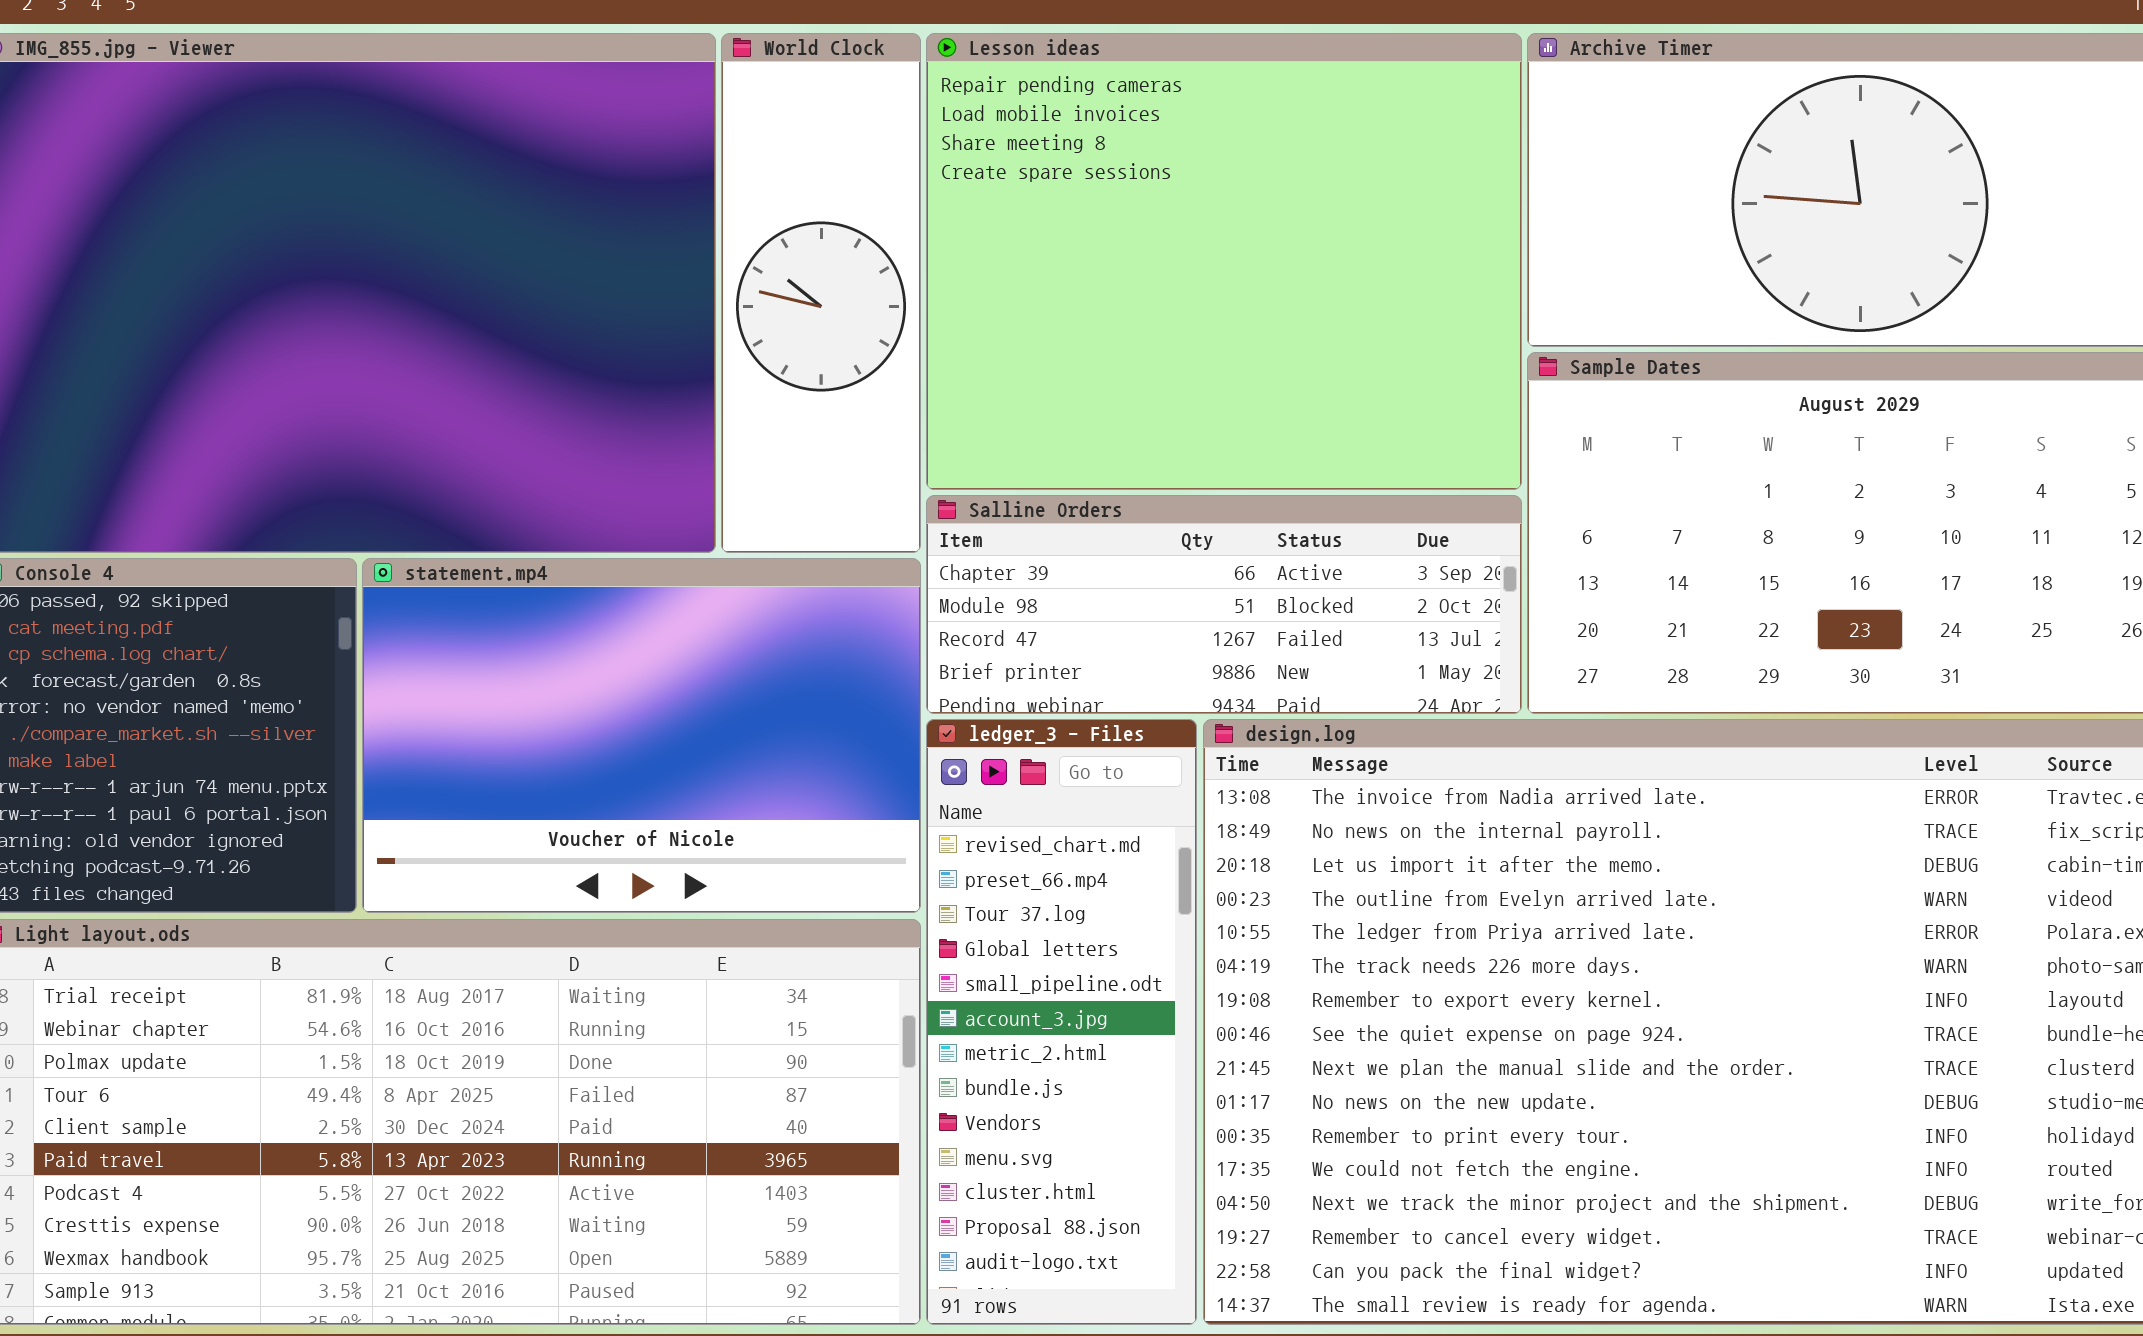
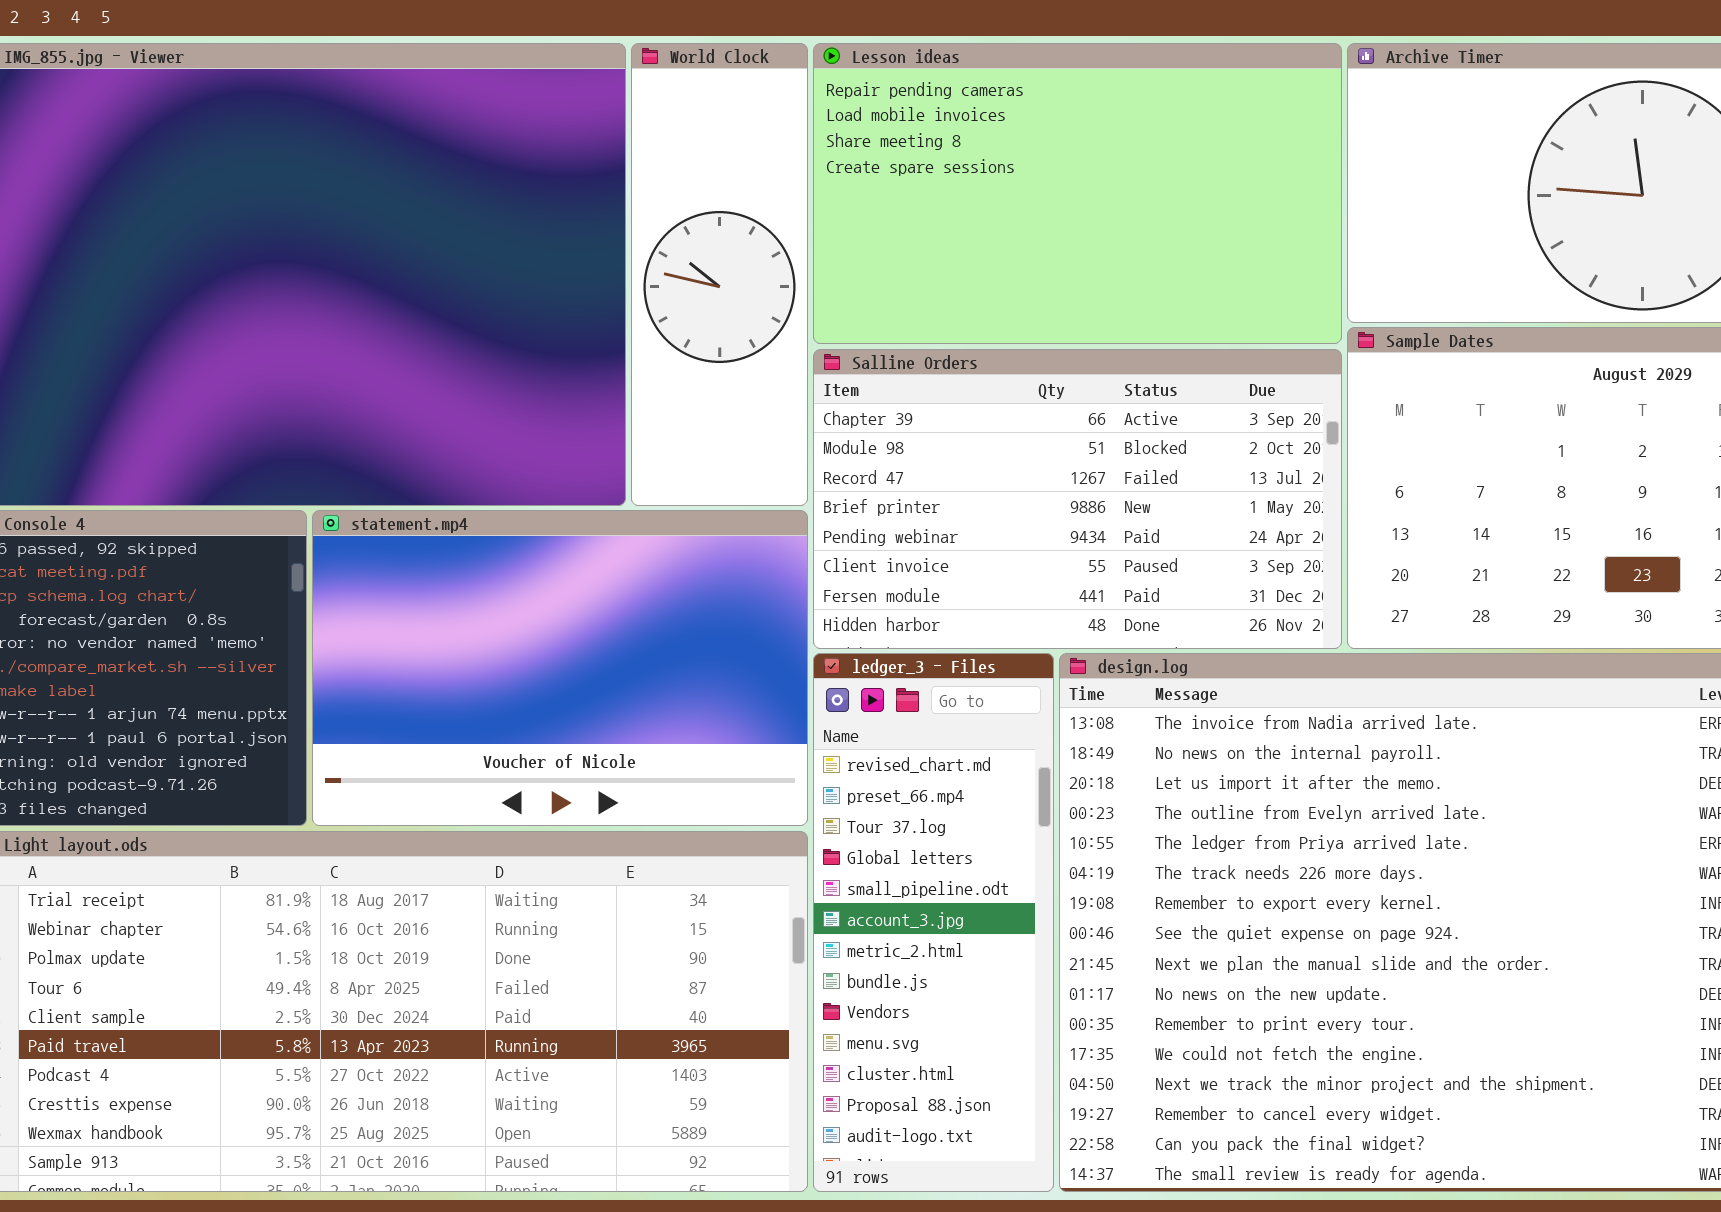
Lesson ideas: [926,33,1522,490] -> [813,43,1342,344], resized
Salline Orders: [926,495,1522,714] -> [813,349,1342,649], resized

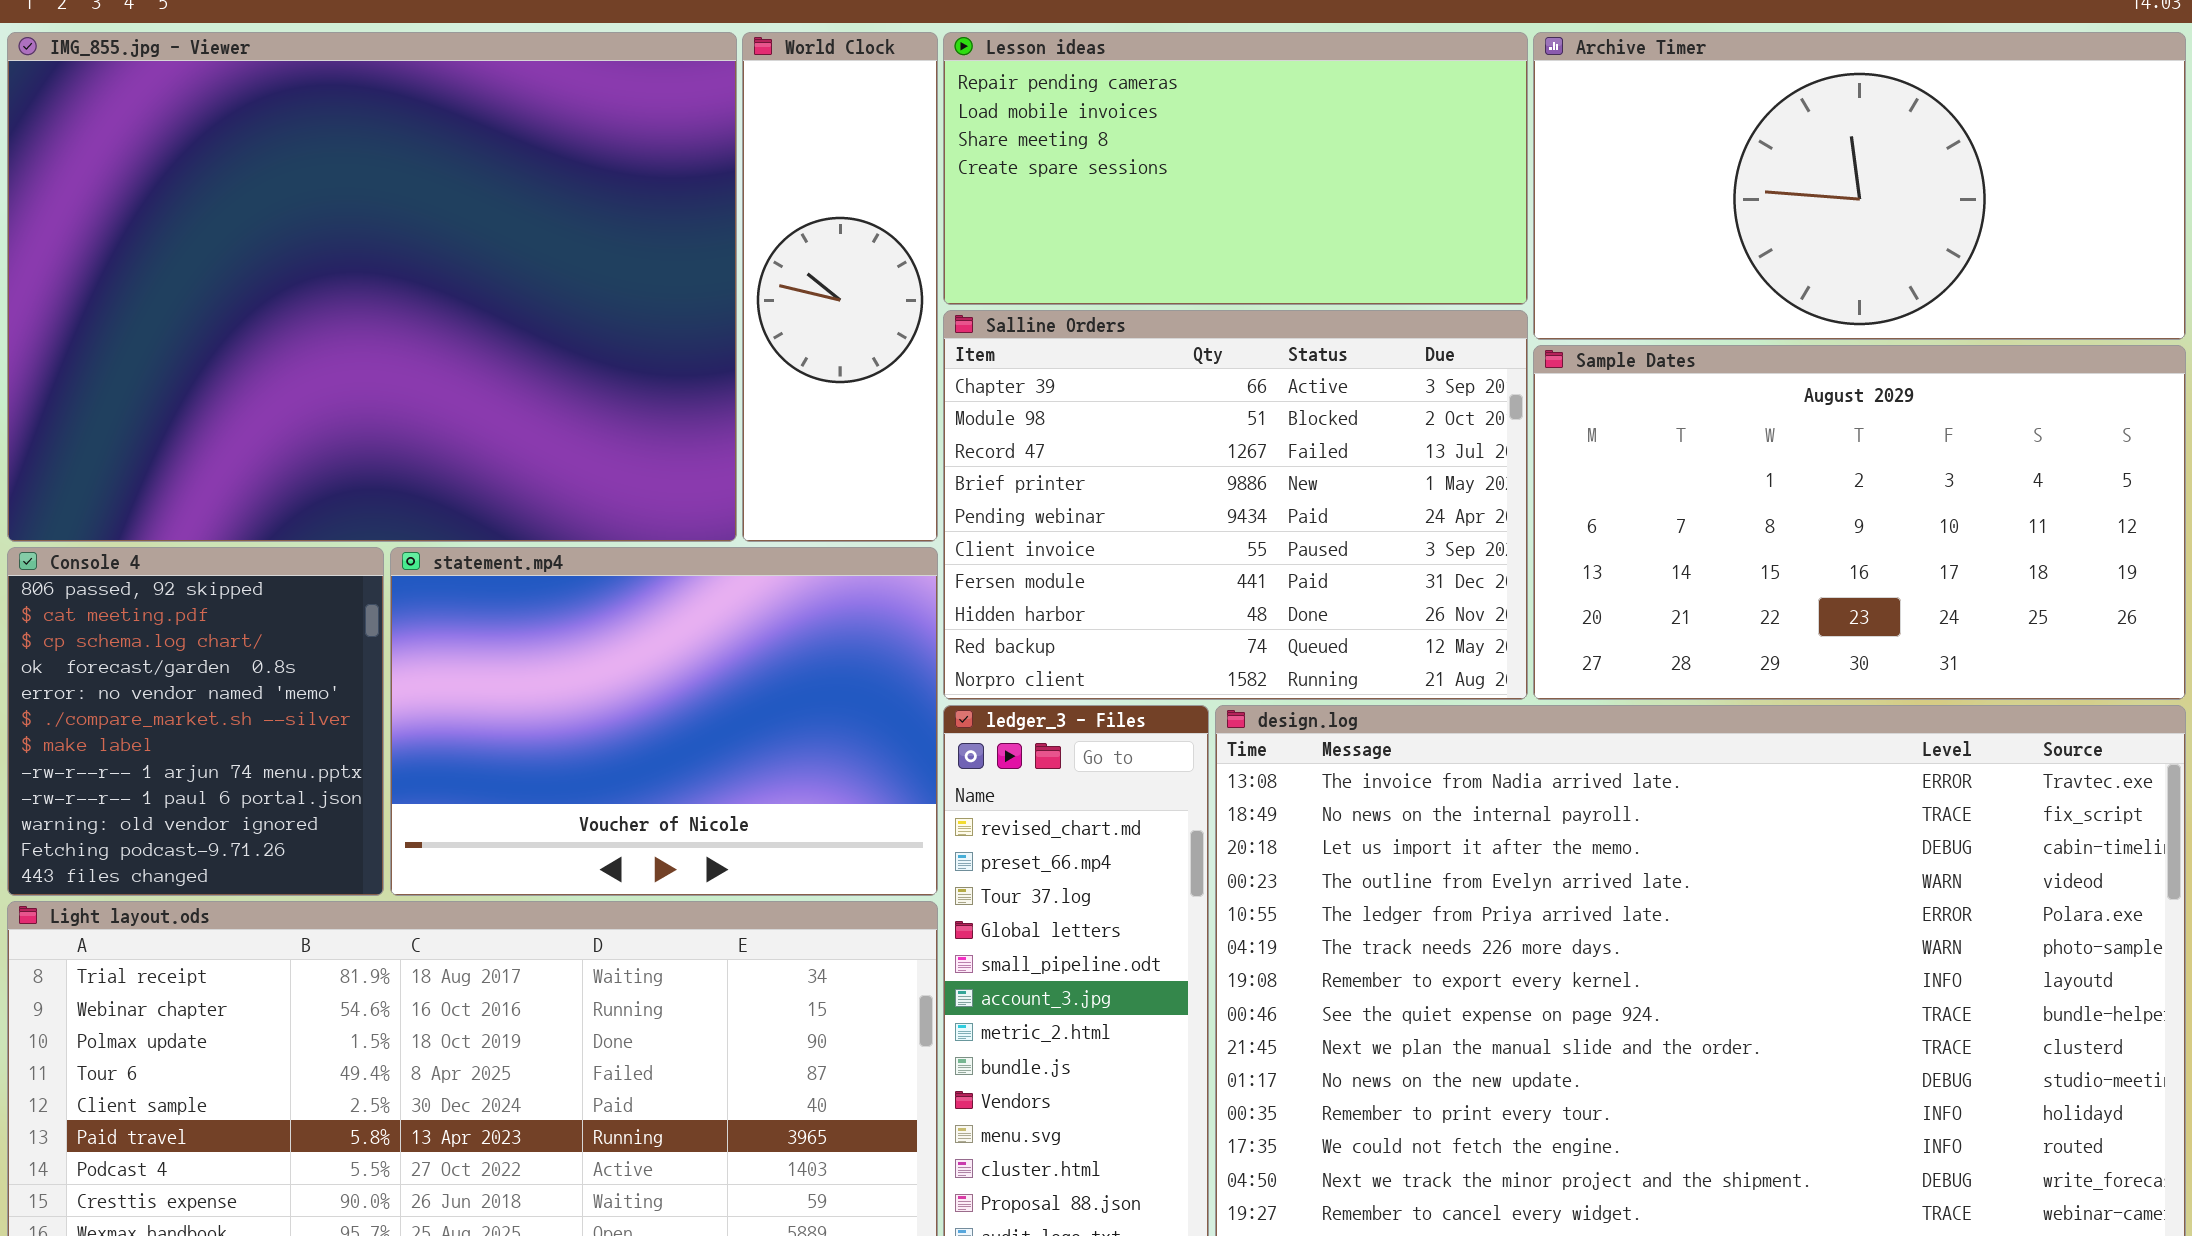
Lesson ideas: [813,43,1342,344] -> [943,32,1528,305], resized
Salline Orders: [813,349,1342,649] -> [943,310,1528,700], resized

